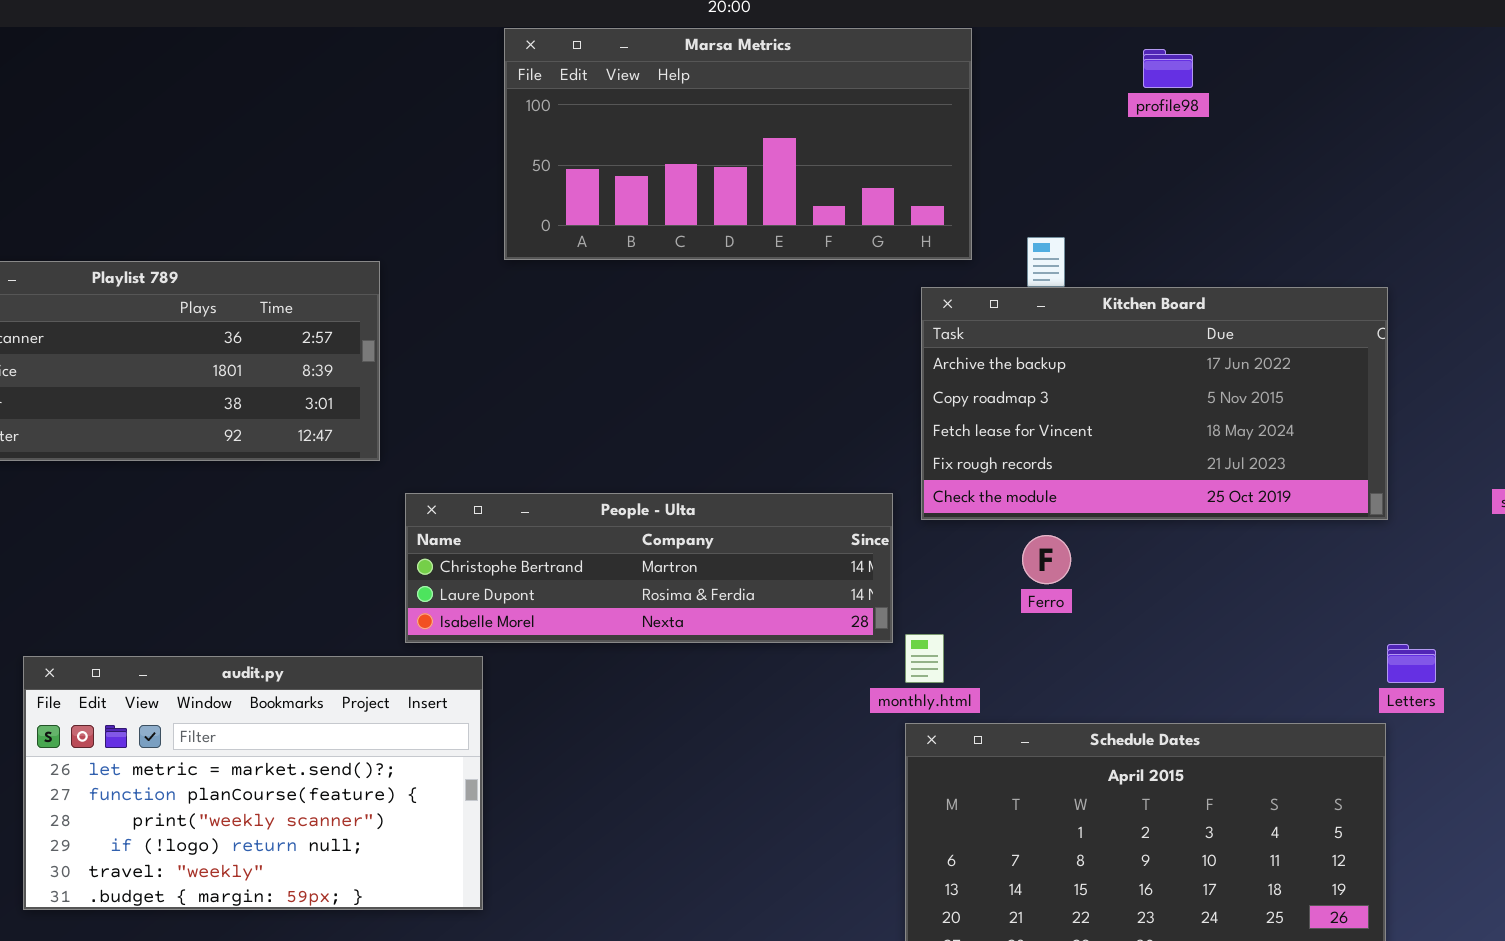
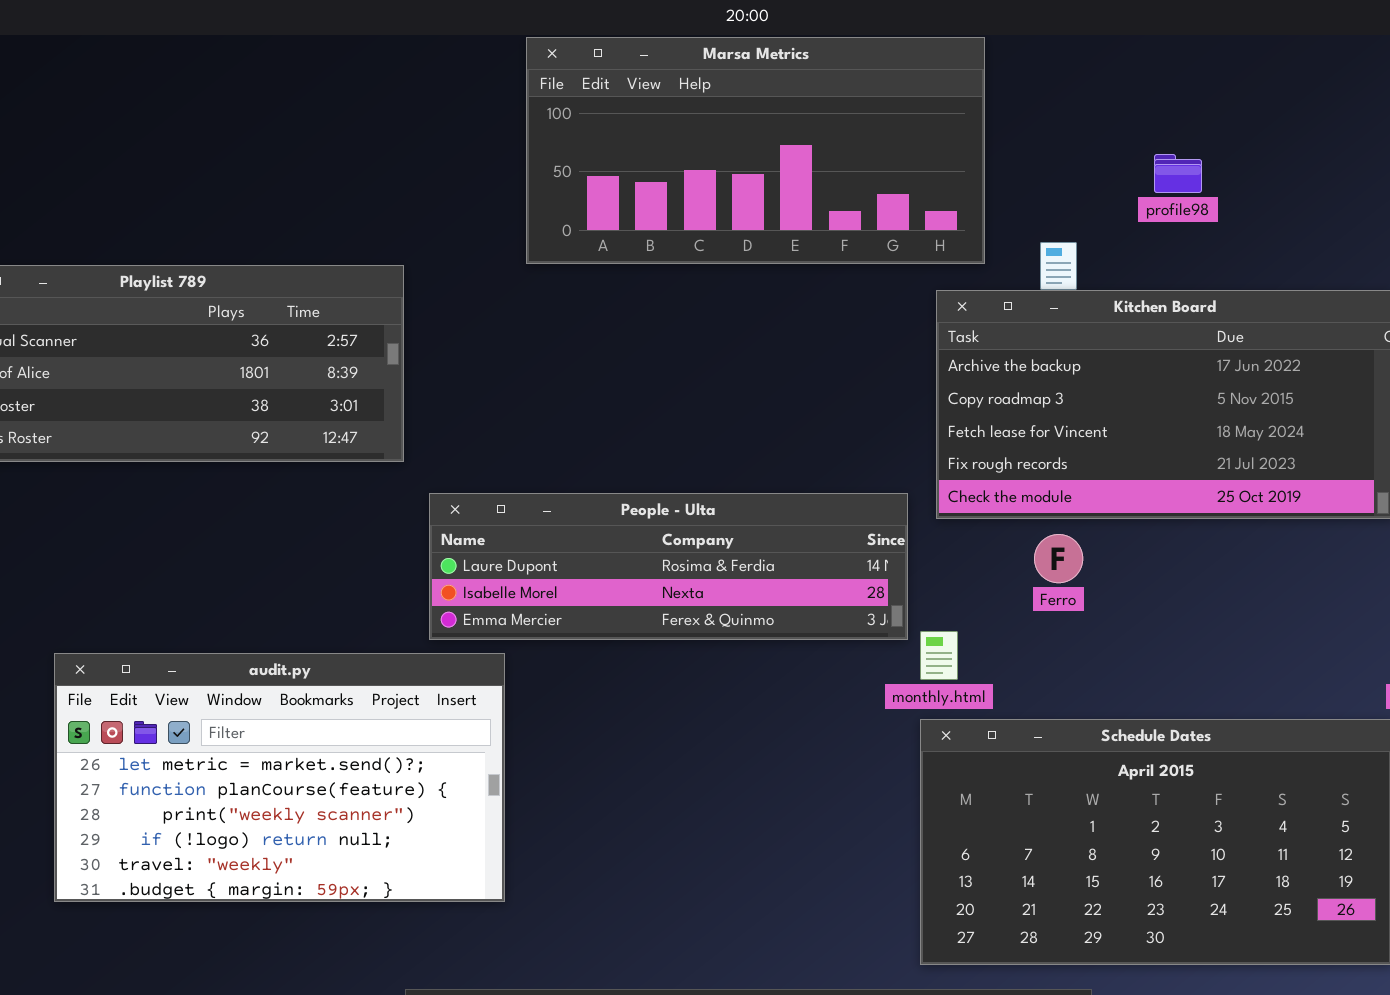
profile98: [1143,49,1193,88] -> [1154,154,1202,193], moved
People - Ulta: [405,493,893,643] -> [429,493,908,640], scrolled down 1 row

